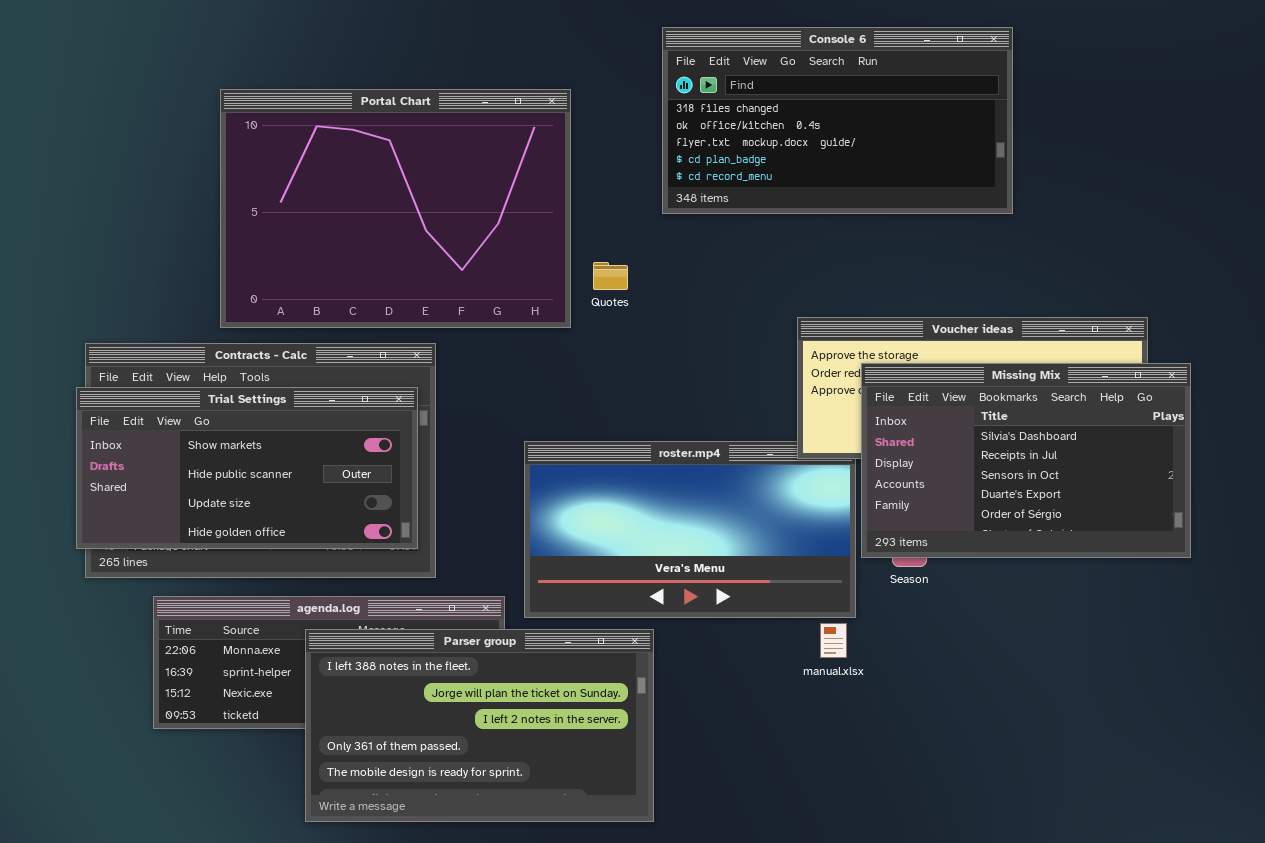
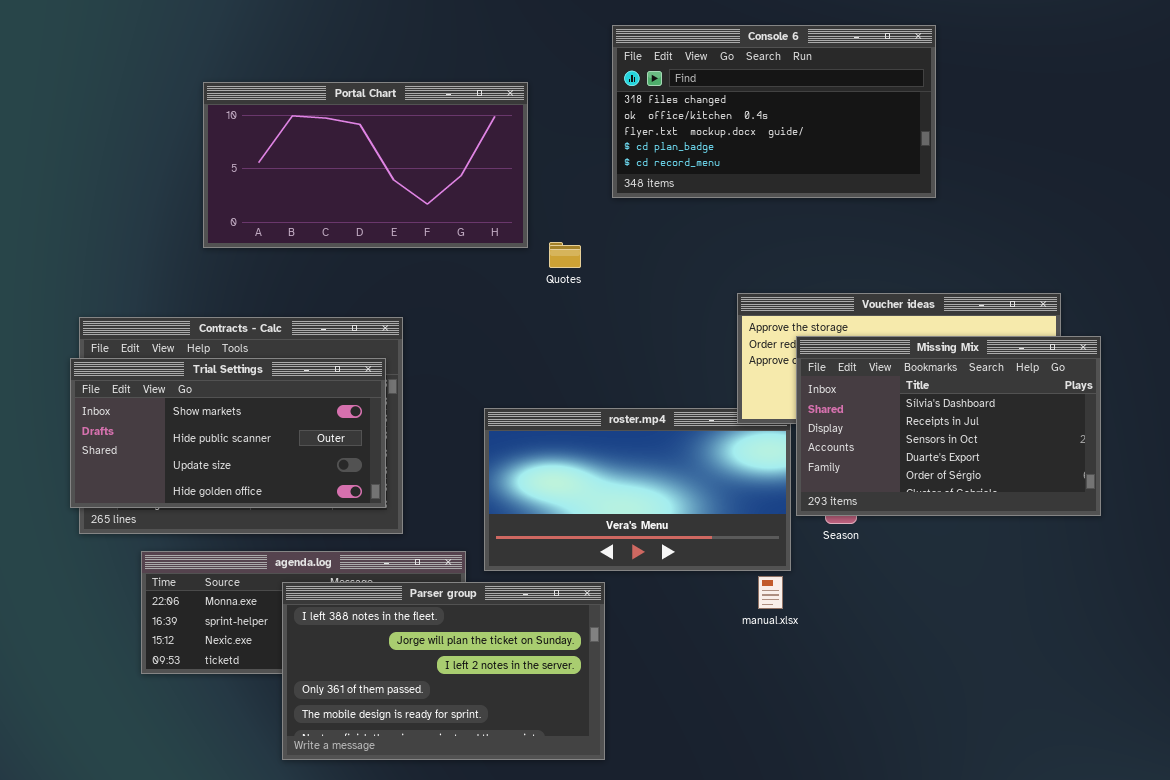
Portal Chart: [220,89,571,328] -> [203,82,528,248], resized

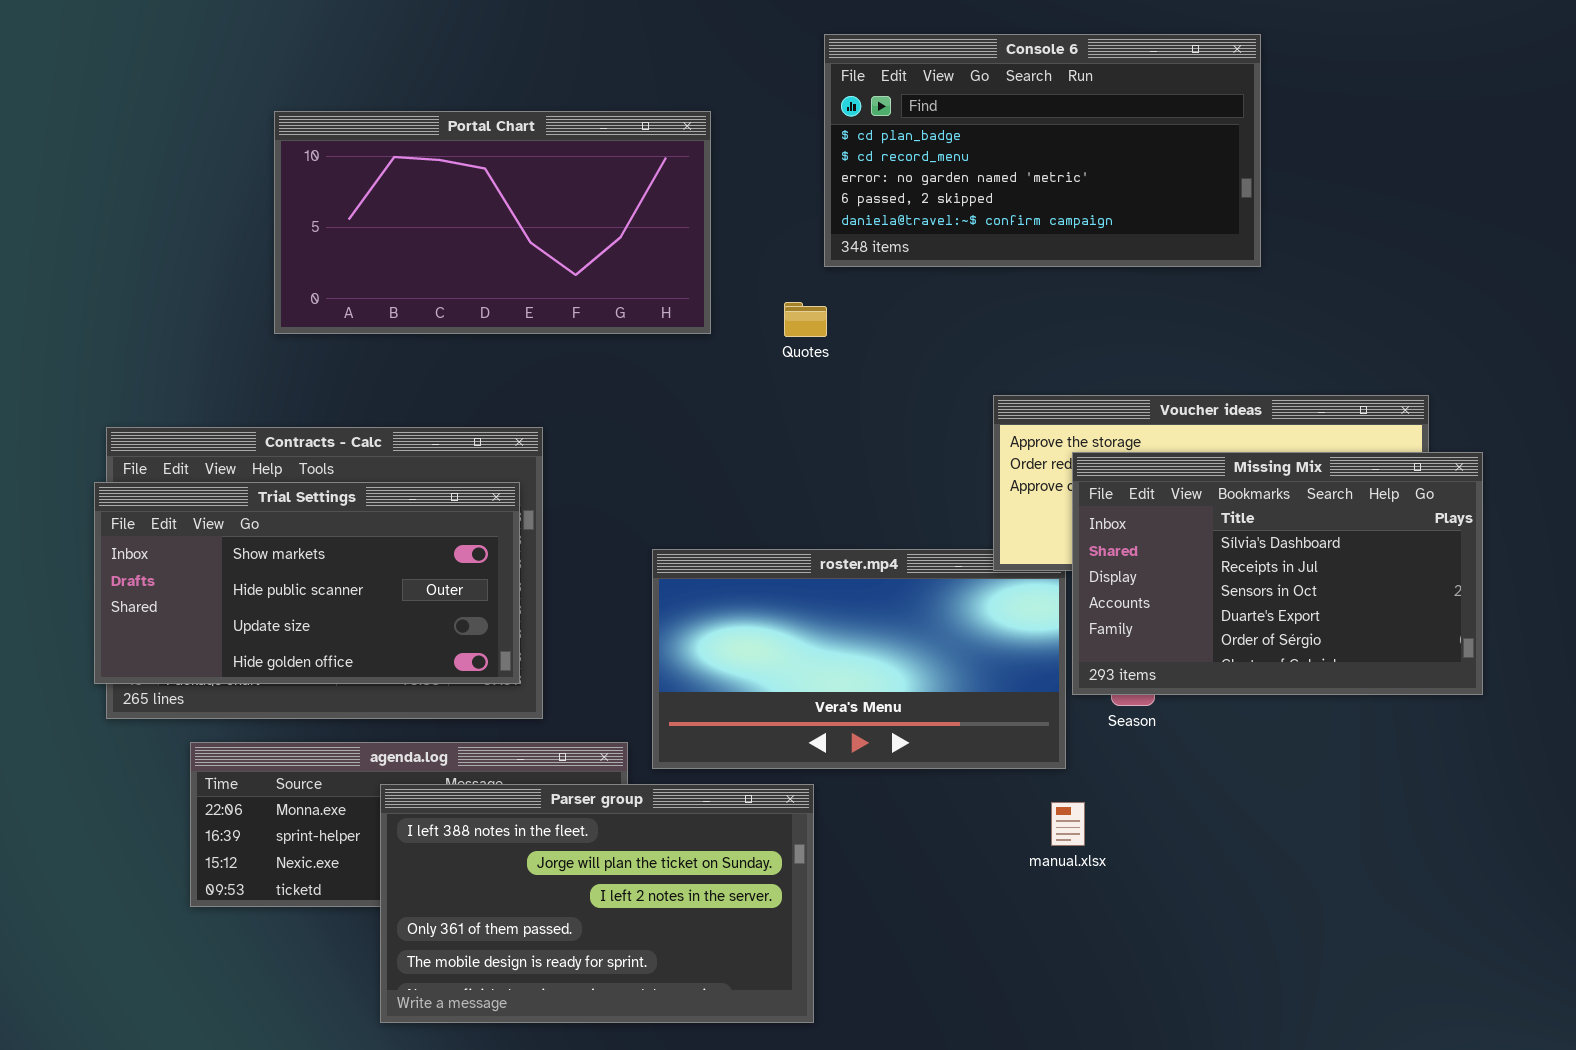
Console 6: [612,25,936,198] -> [824,34,1261,267], scrolled down 3 rows
Quotes: [549,242,581,268] -> [784,302,827,337], moved
manual.xlsx: [758,576,783,609] -> [1051,802,1085,846], moved

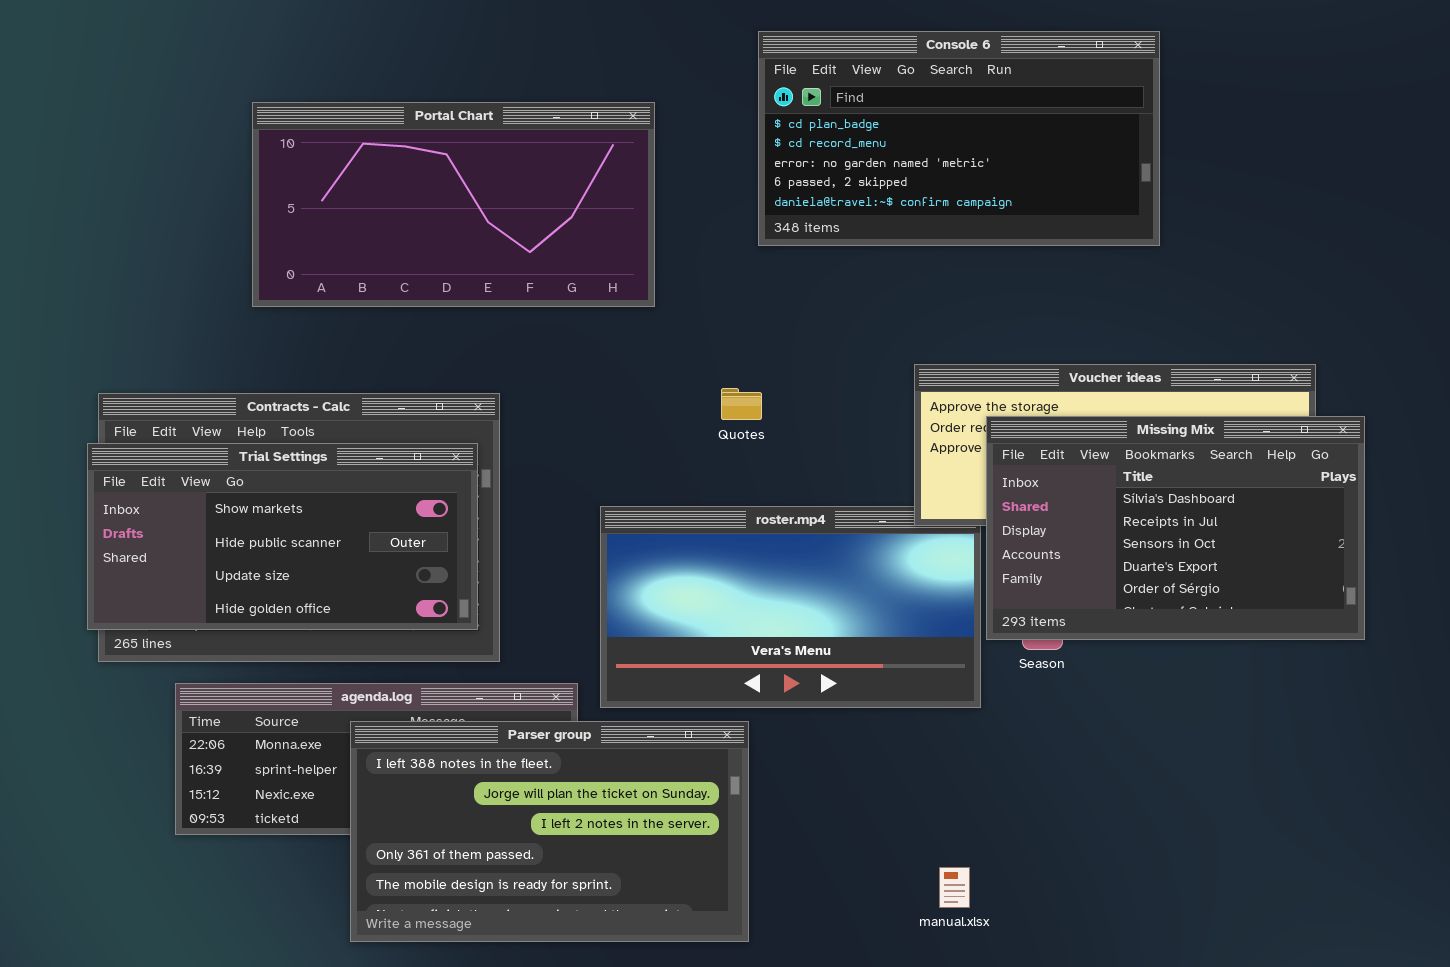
Quotes: [784,302,827,337] -> [721,388,762,420], moved
manual.xlsx: [1051,802,1085,846] -> [939,867,970,908], moved

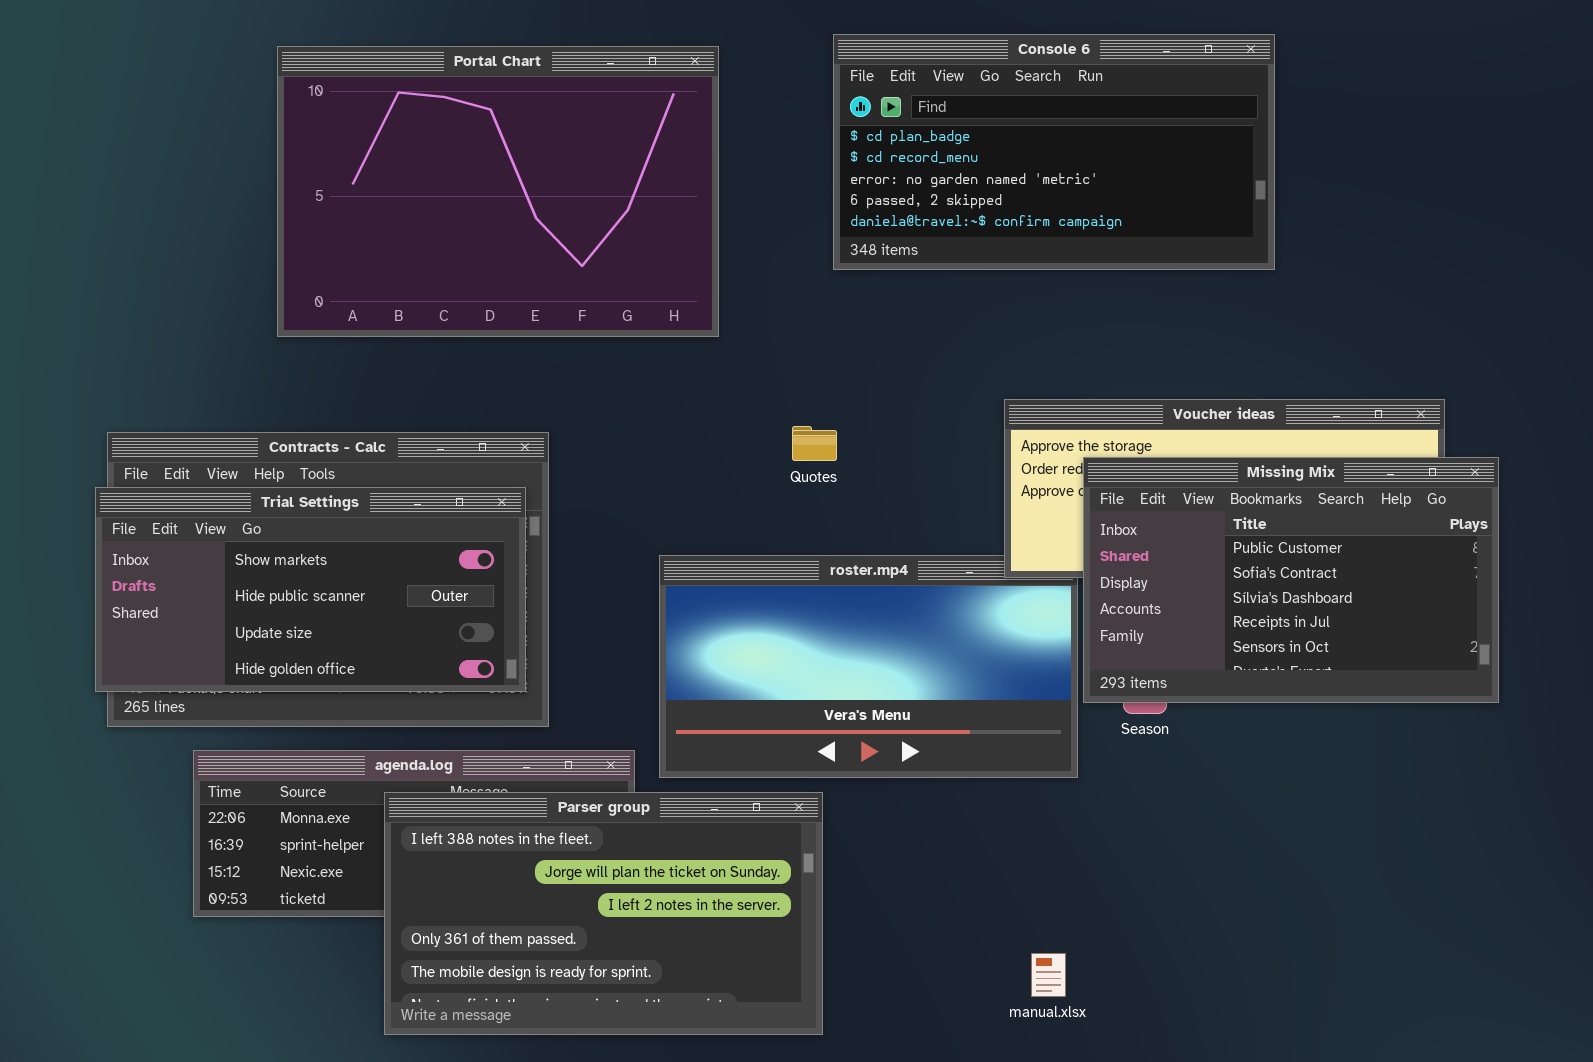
Portal Chart: [252,102,655,307] -> [277,46,719,337], resized
Missing Mix: [986,416,1365,640] -> [1083,457,1499,703], scrolled up 2 rows

